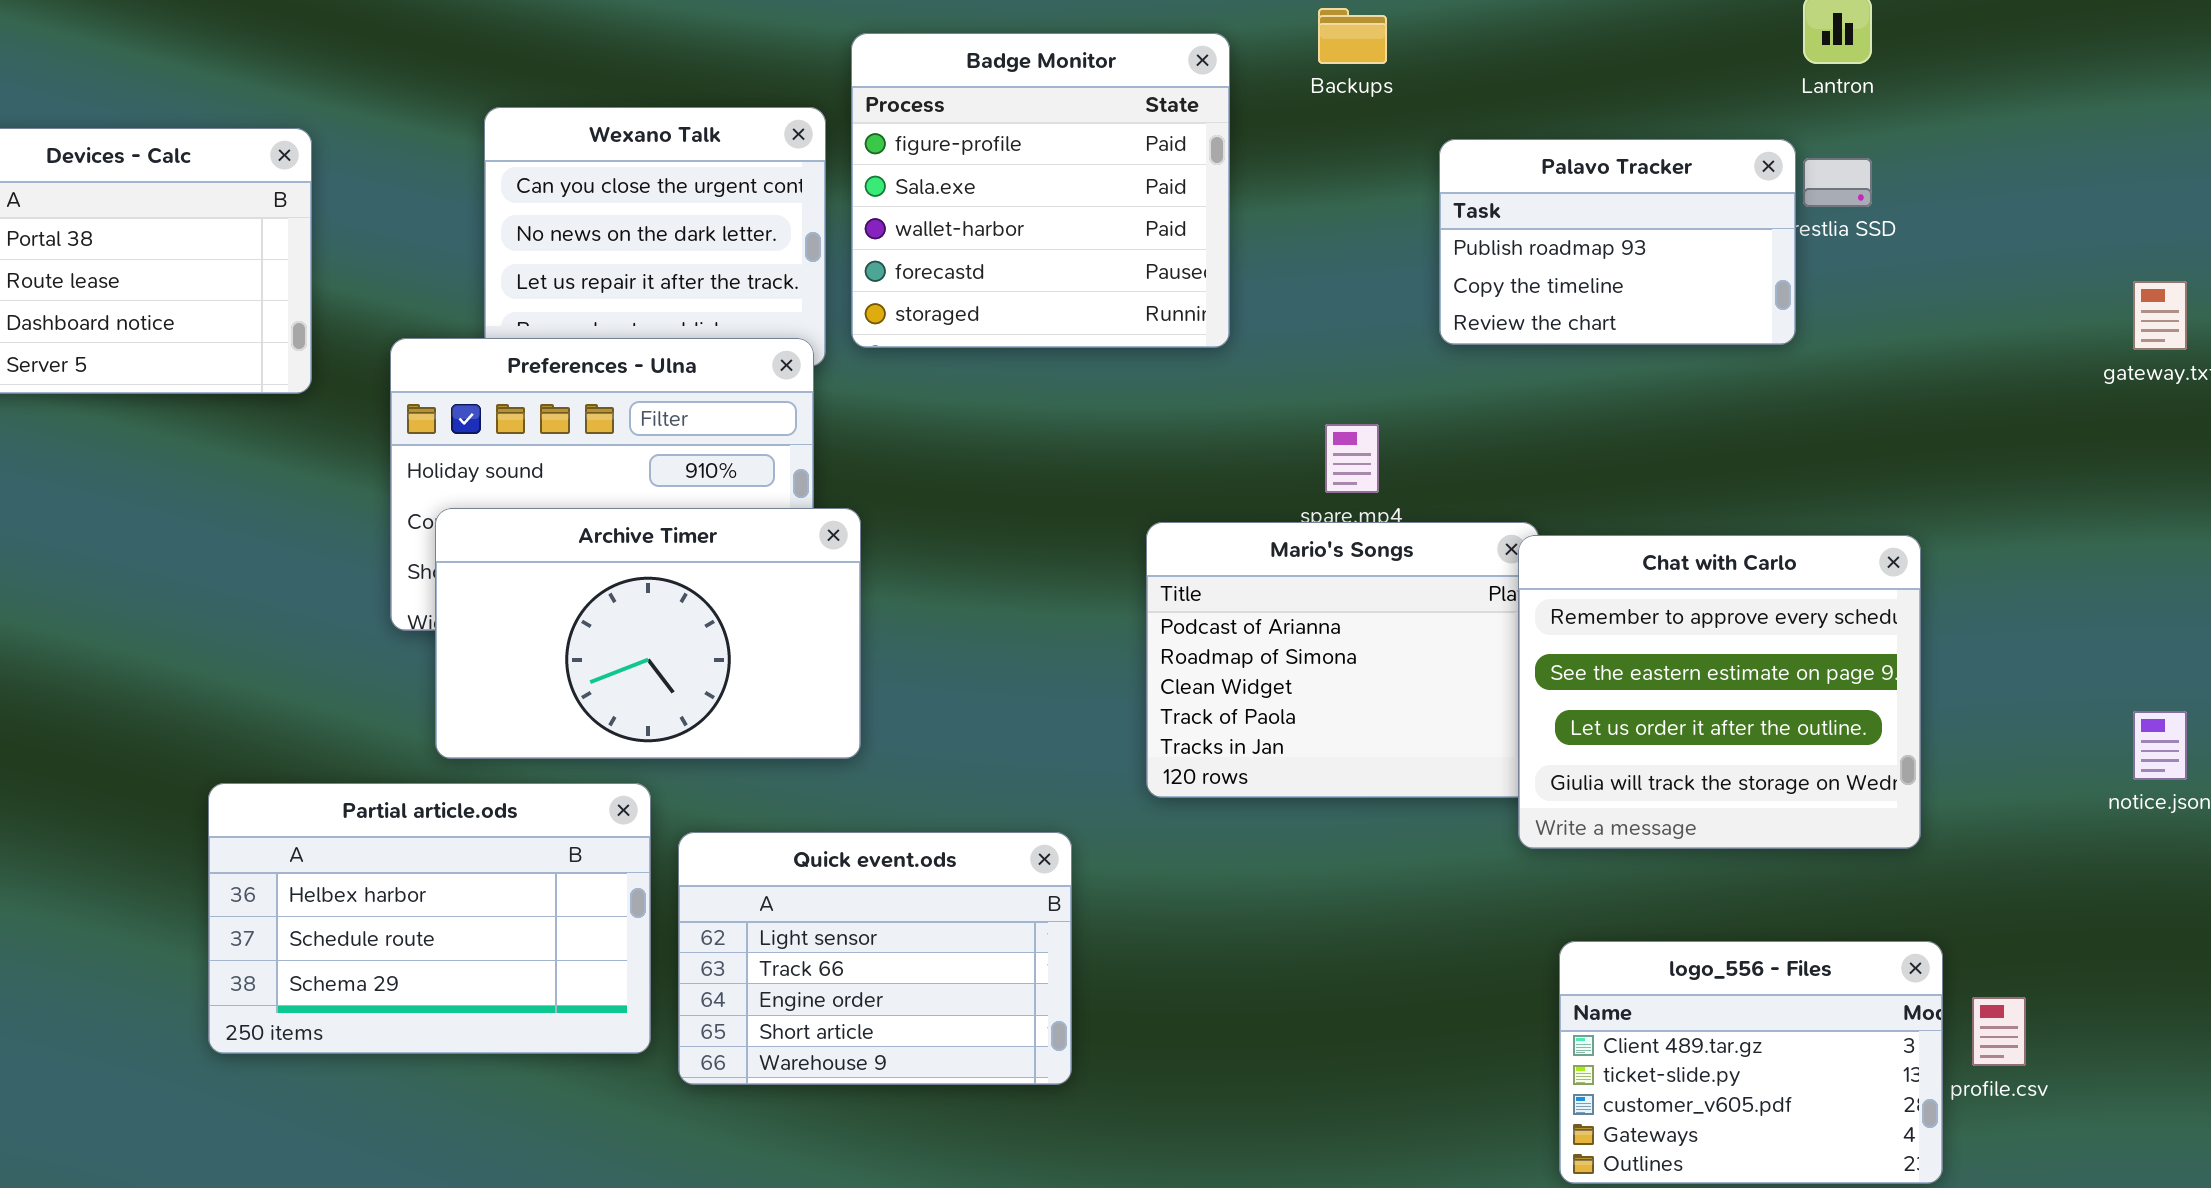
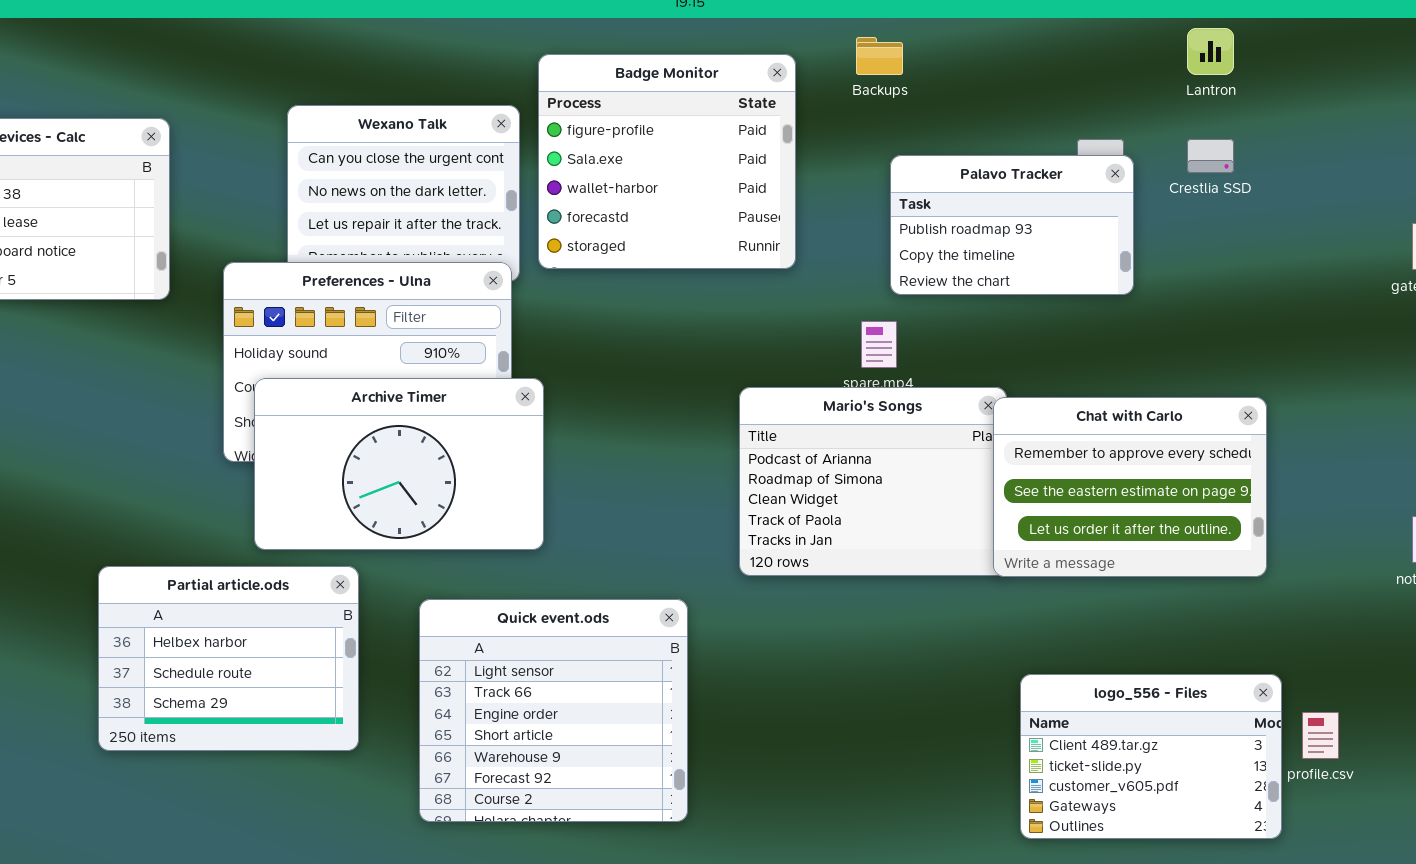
Palavo Tracker: [1439,139,1796,345] -> [890,155,1134,295], moved
Chat with Carlo: [1518,535,1921,849] -> [993,397,1267,577], resized
Partial article.ods: [208,783,651,1054] -> [98,566,359,751], resized
Quick event.ods: [678,832,1072,1085] -> [419,599,688,822], resized

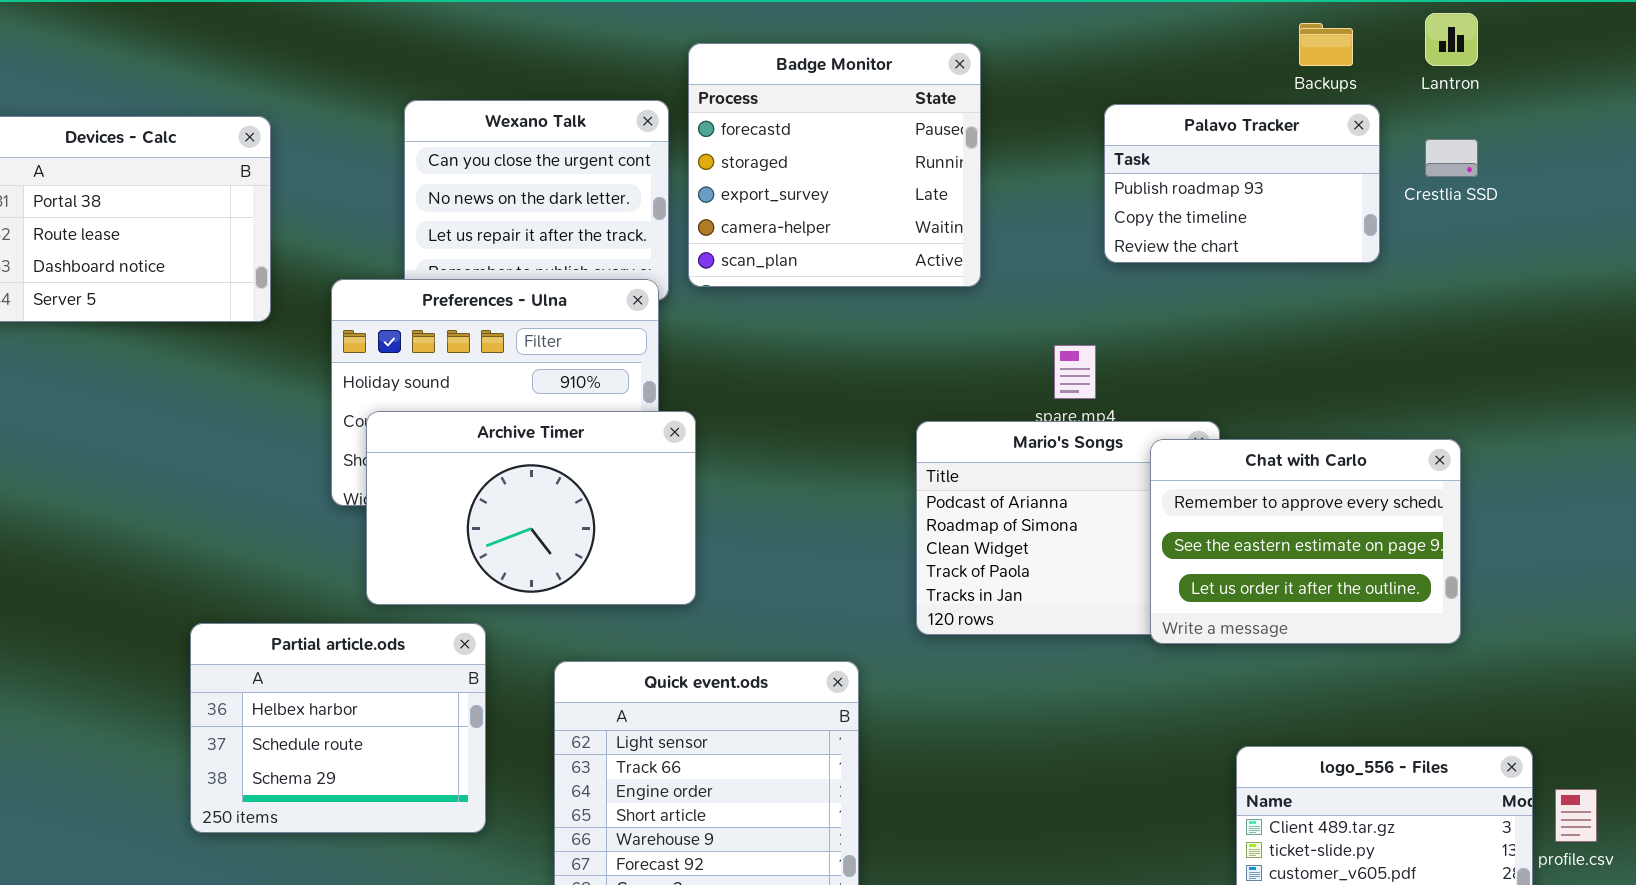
Backups: [856,37,903,75] -> [1299,23,1353,66], moved
Badge Monitor: [538,54,796,269] -> [688,43,981,287], scrolled down 3 rows
Palavo Tracker: [890,155,1134,295] -> [1104,104,1380,263], moved
Chat with Carlo: [993,397,1267,577] -> [1150,439,1461,644], moved

